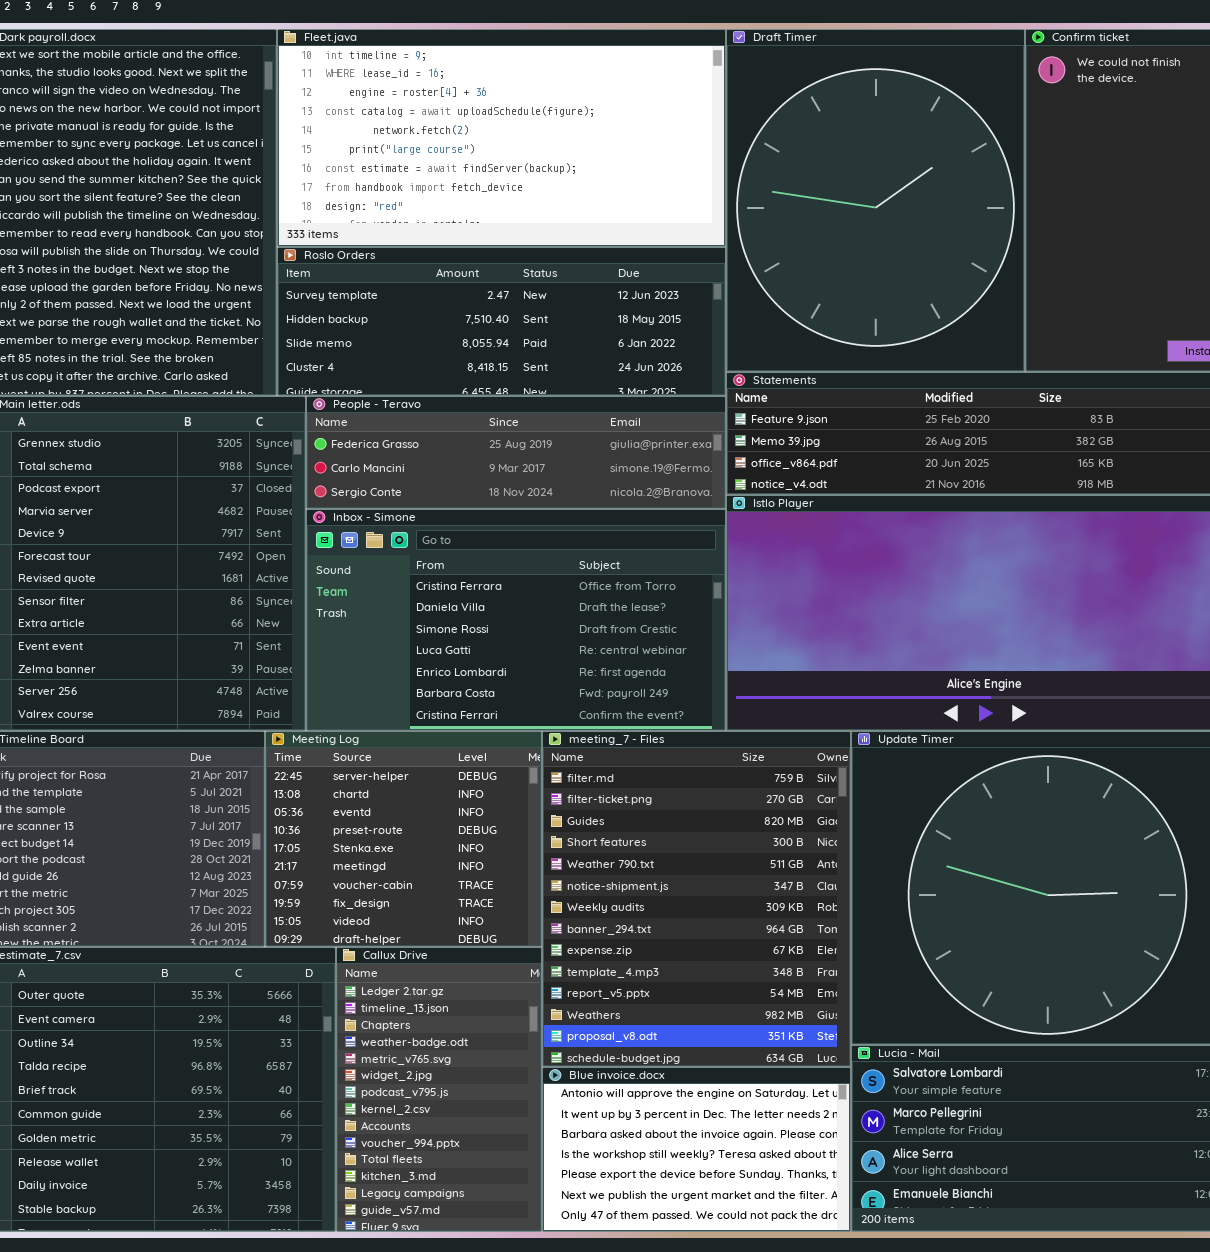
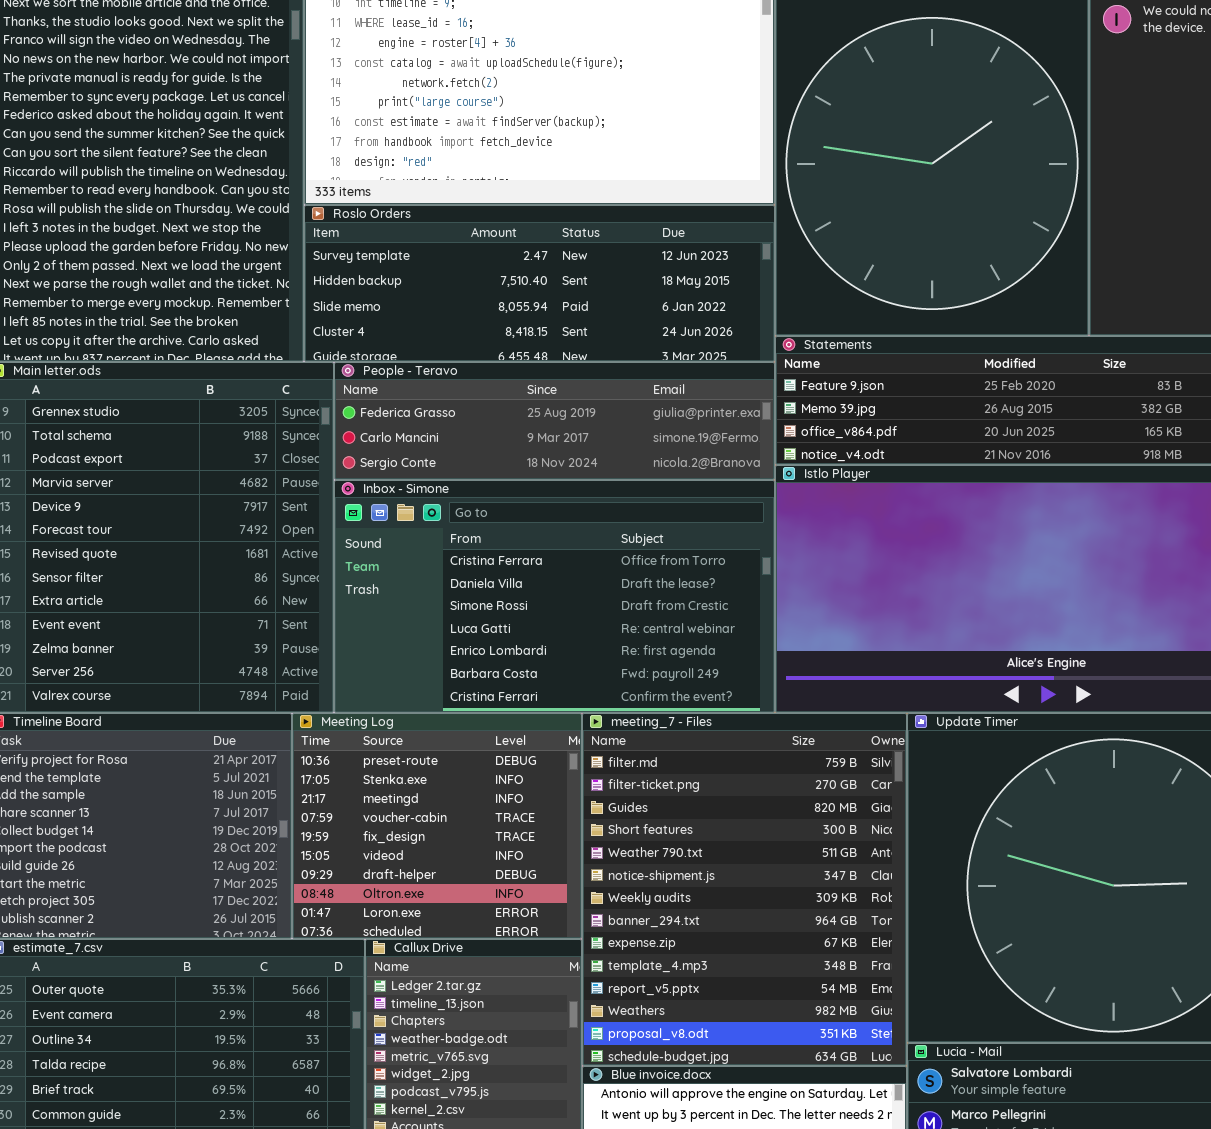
Meeting Log: [265,731,542,947] -> [292,713,582,939], scrolled down 3 rows

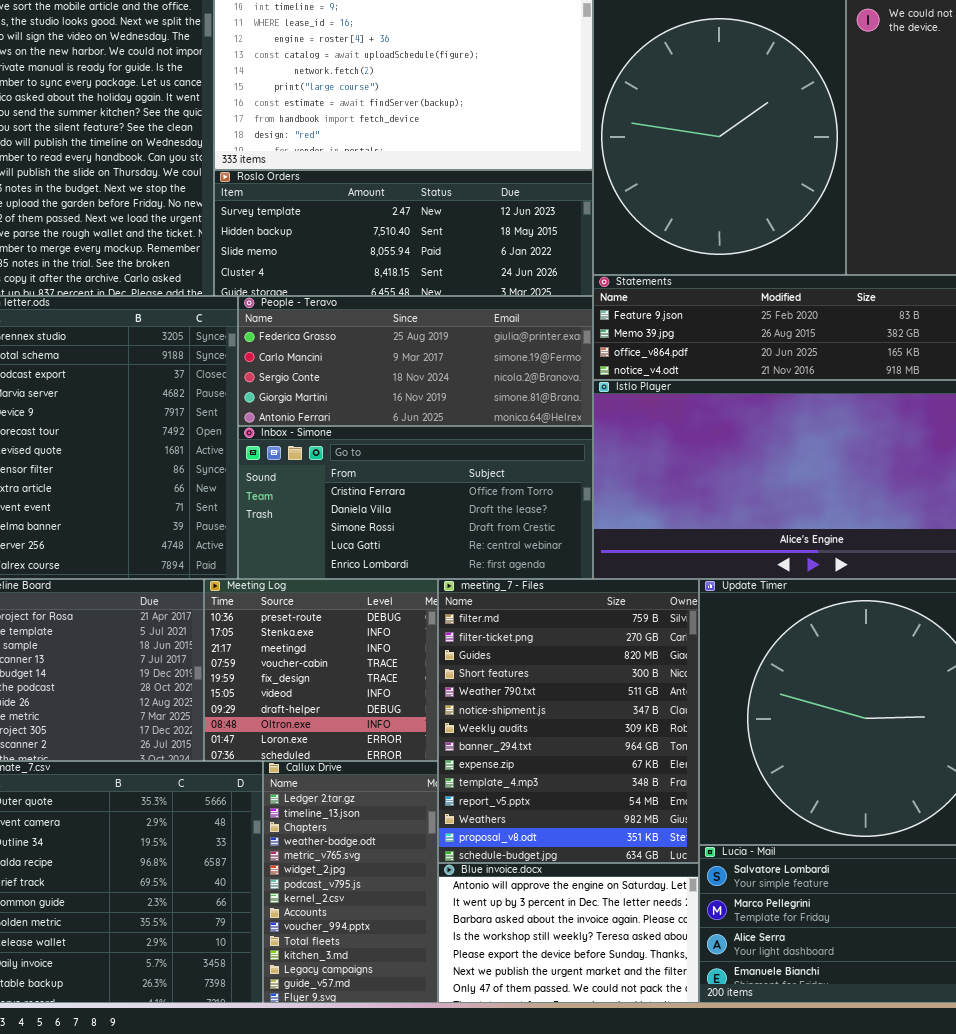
People - Teravo: [334,362,775,480] -> [238,296,593,426], resized
Inbox - Simone: [334,480,775,713] -> [238,426,593,579], resized

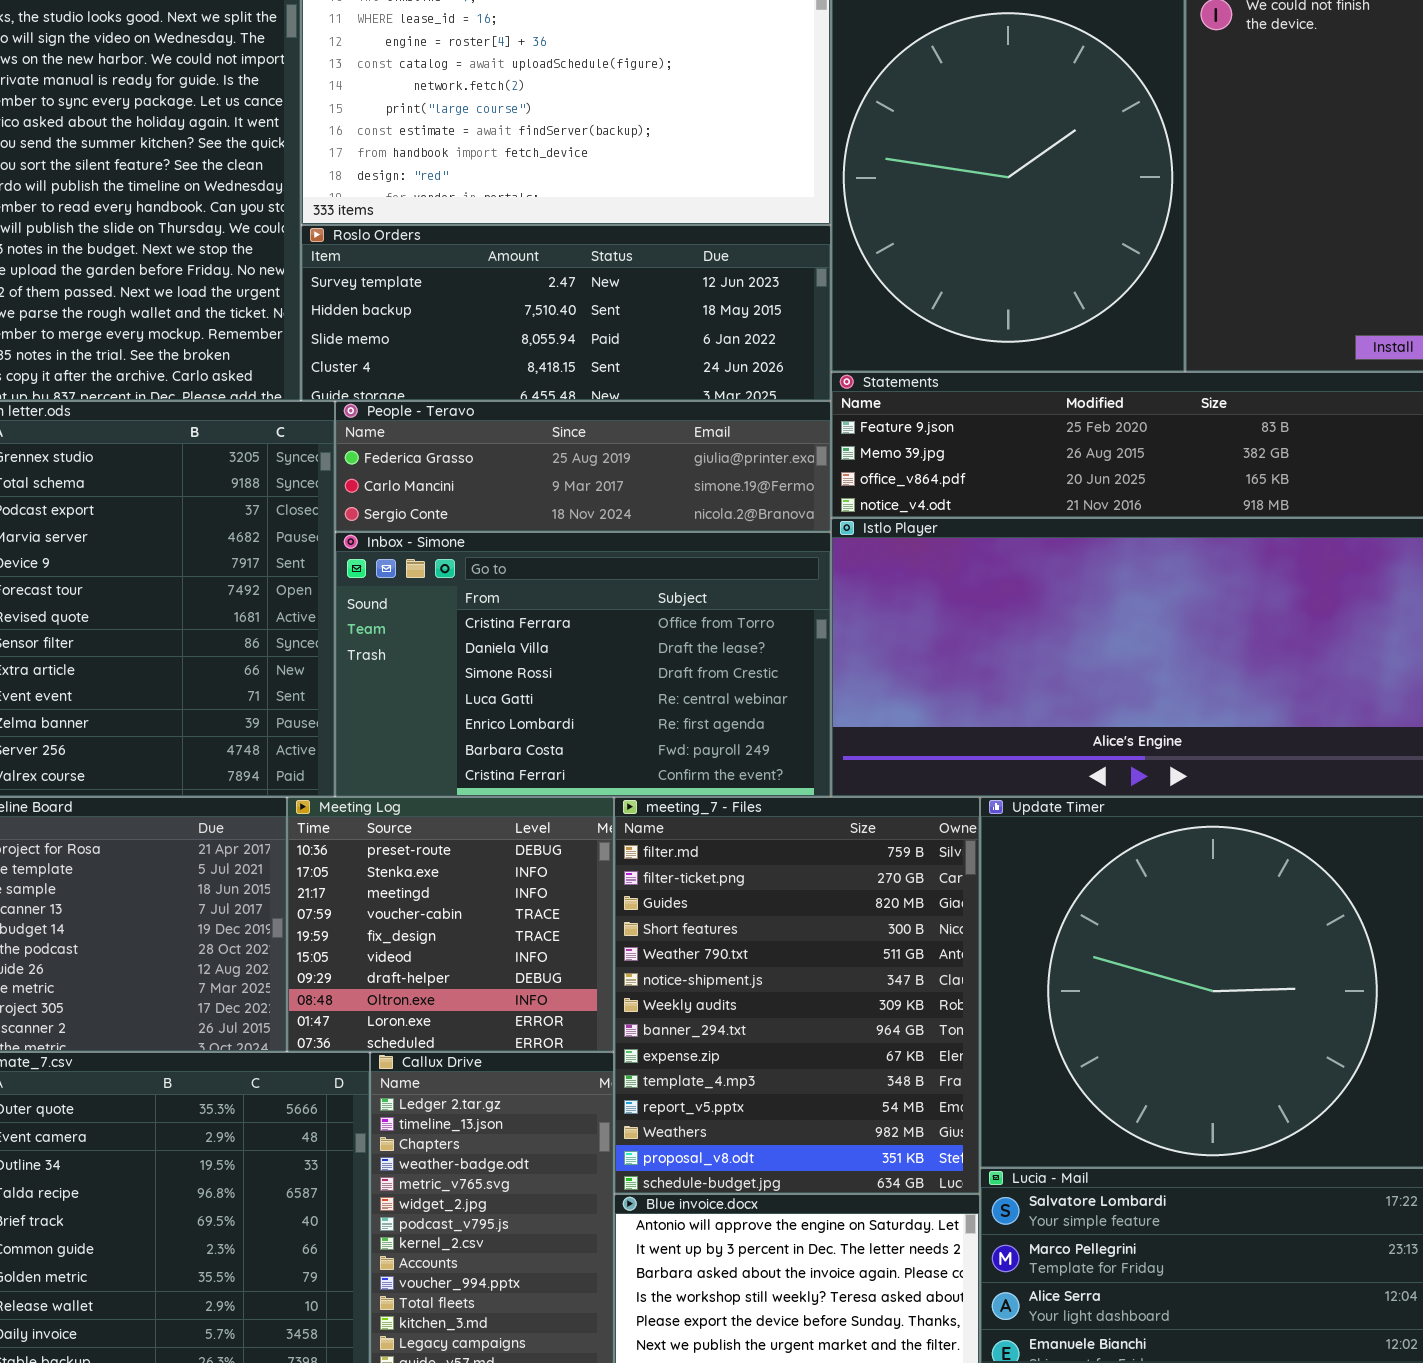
People - Teravo: [238,296,593,426] -> [335,401,831,532], resized
Inbox - Simone: [238,426,593,579] -> [335,532,831,797], resized

